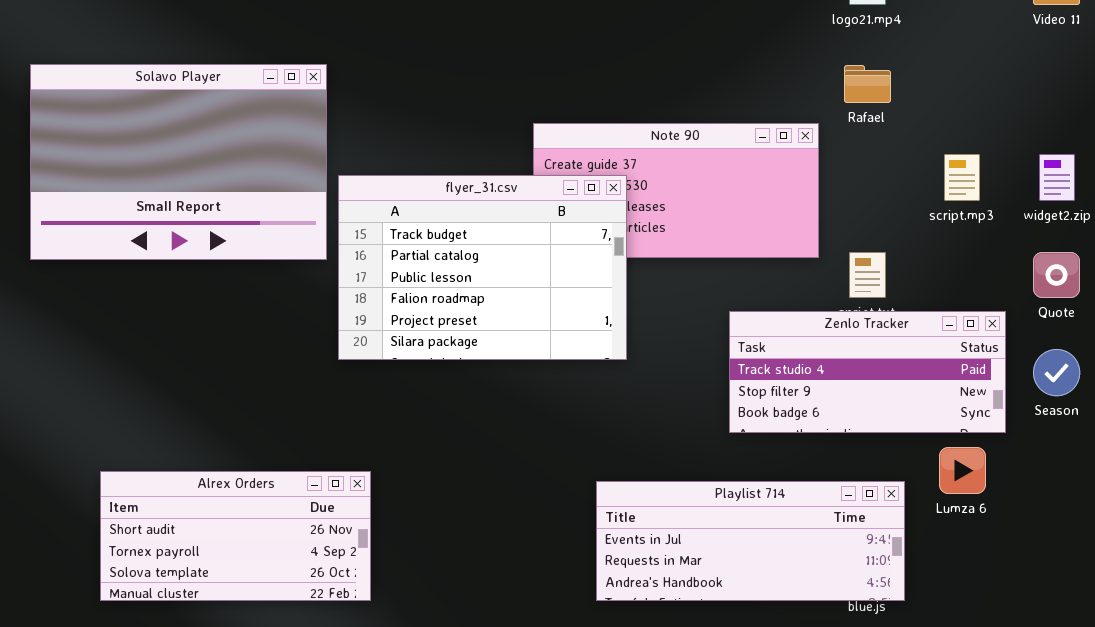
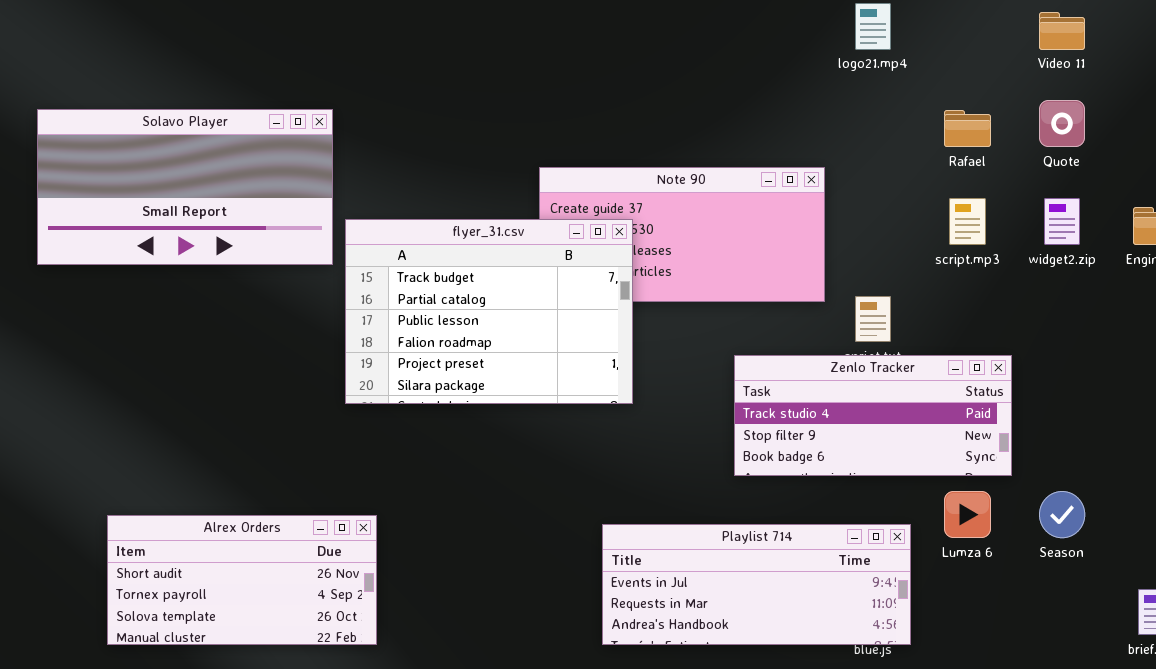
Solavo Player: [30,64,327,260] -> [37,109,333,265], resized
Rafael: [844,65,891,103] -> [944,110,991,147], moved
Quote: [1033,252,1080,298] -> [1039,100,1085,147], moved
Season: [1033,349,1080,396] -> [1039,491,1085,538], moved

